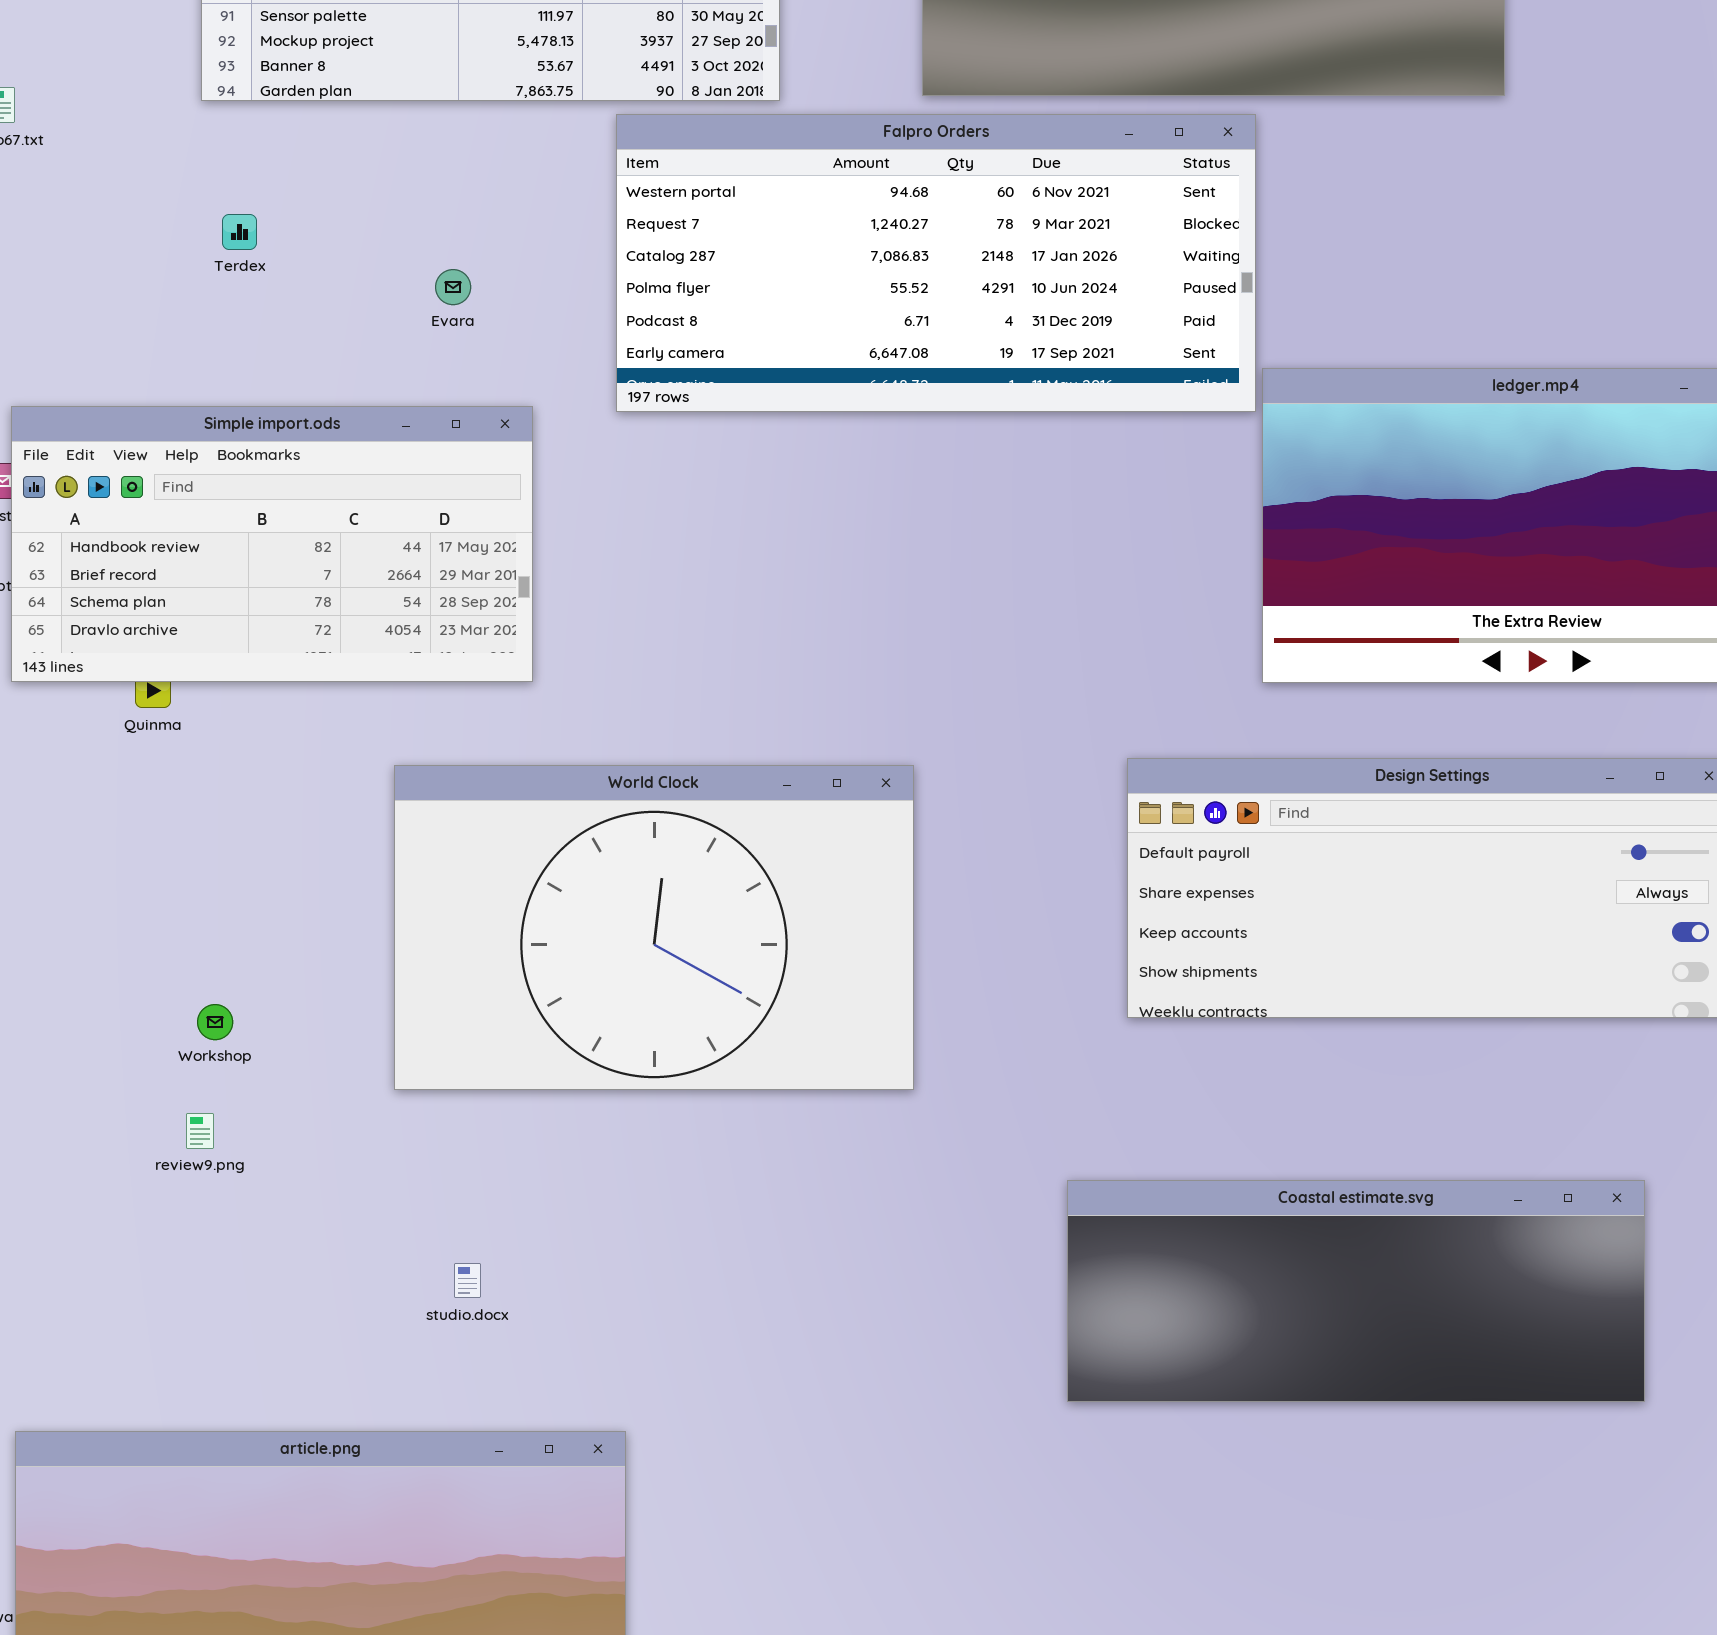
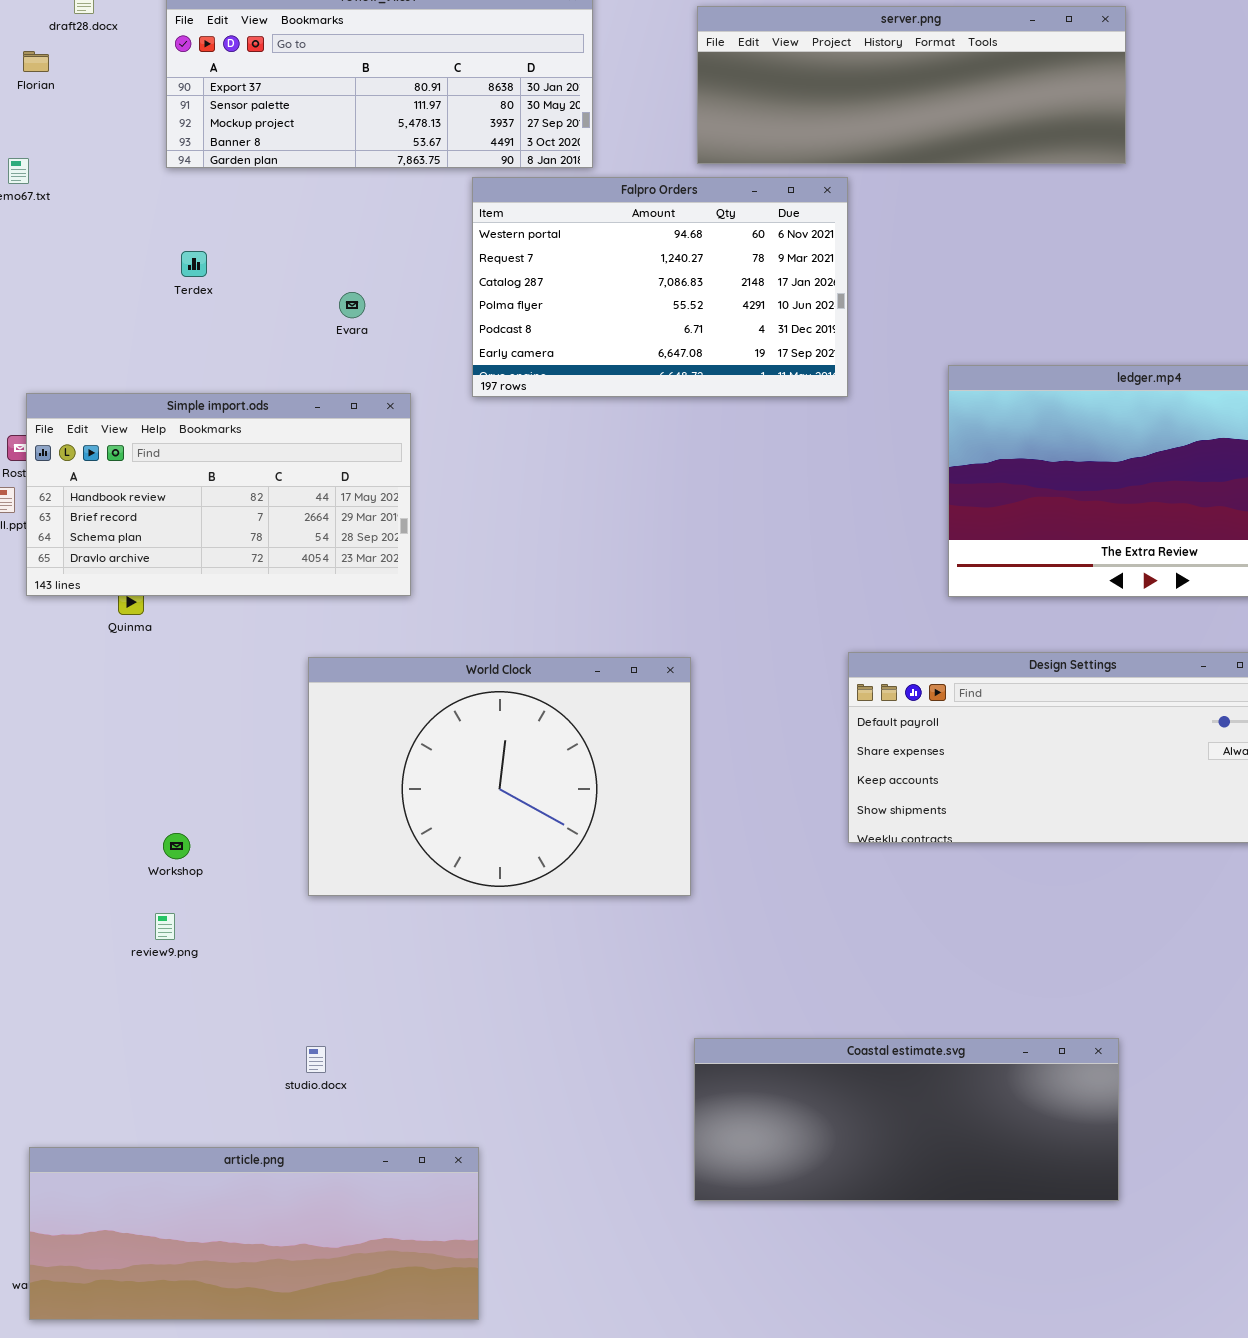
Falpro Orders: [616,114,1256,412] -> [472,177,848,397], resized
Coastal estimate.svg: [1067,1180,1645,1402] -> [694,1038,1119,1201], moved
studio.docx: [454,1263,481,1298] -> [306,1046,326,1073], moved

